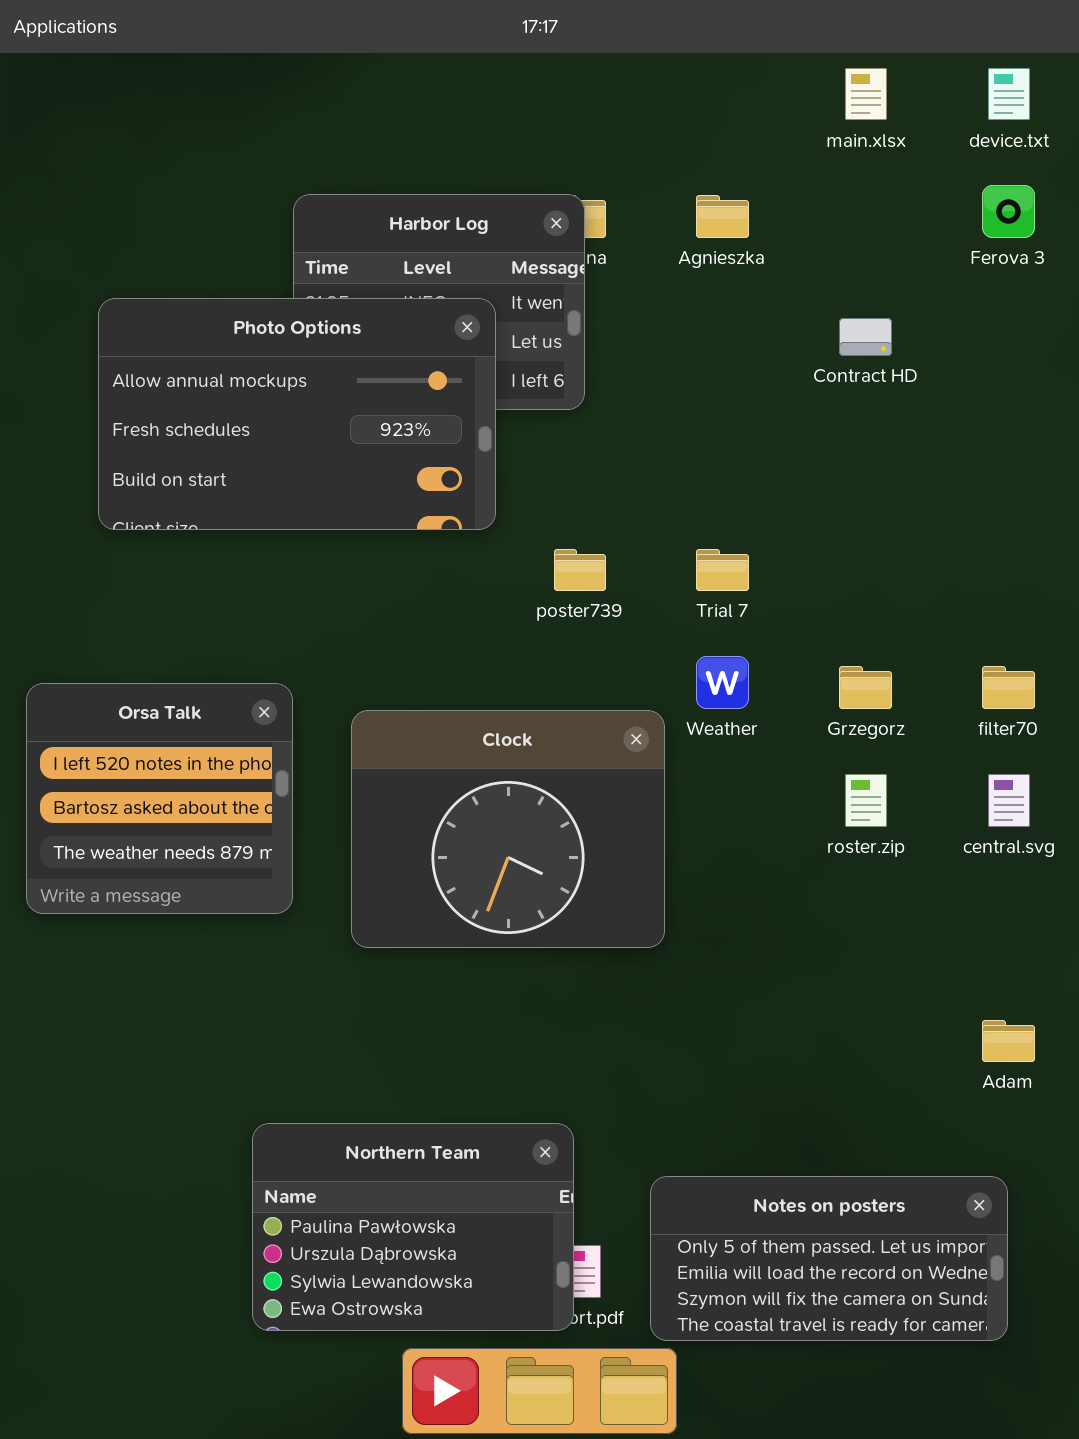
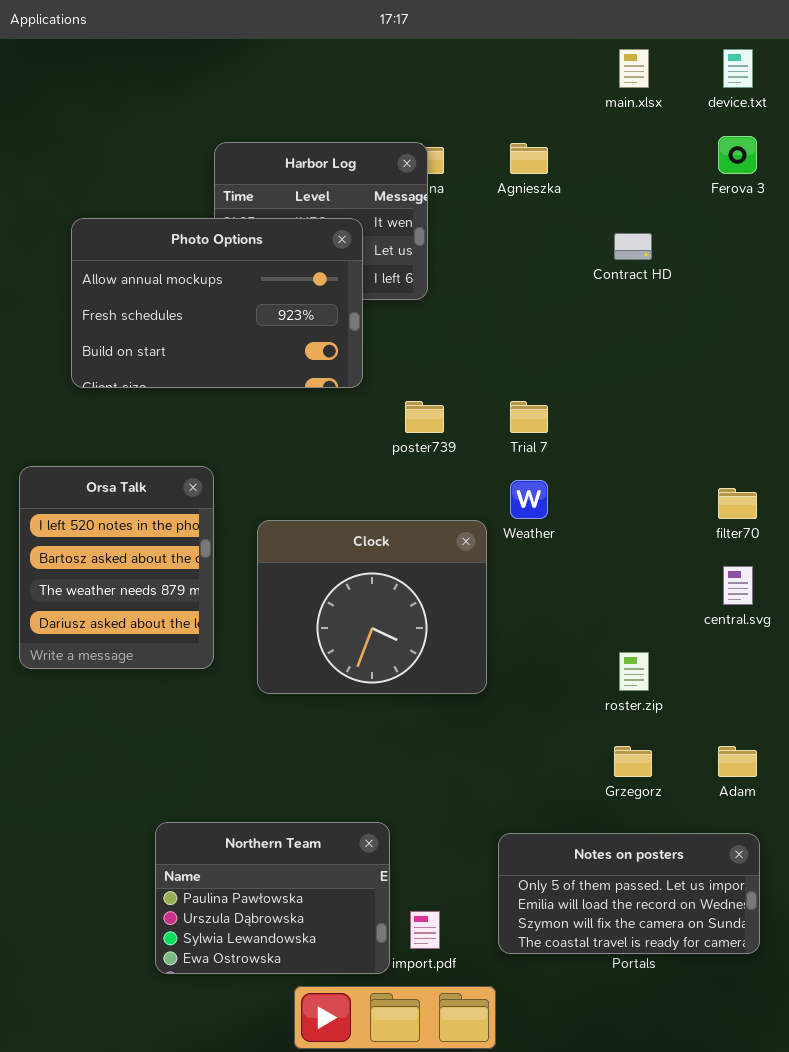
Grzegorz: [839,666,892,709] -> [614,746,652,777], moved
Orsa Talk: [26,683,293,914] -> [19,466,214,669], resized
roster.zip: [845,774,887,827] -> [619,652,649,691], moved
Northern Team: [252,1123,574,1331] -> [155,822,390,974], moved
Notes on posters: [650,1176,1008,1341] -> [498,833,760,954], moved

